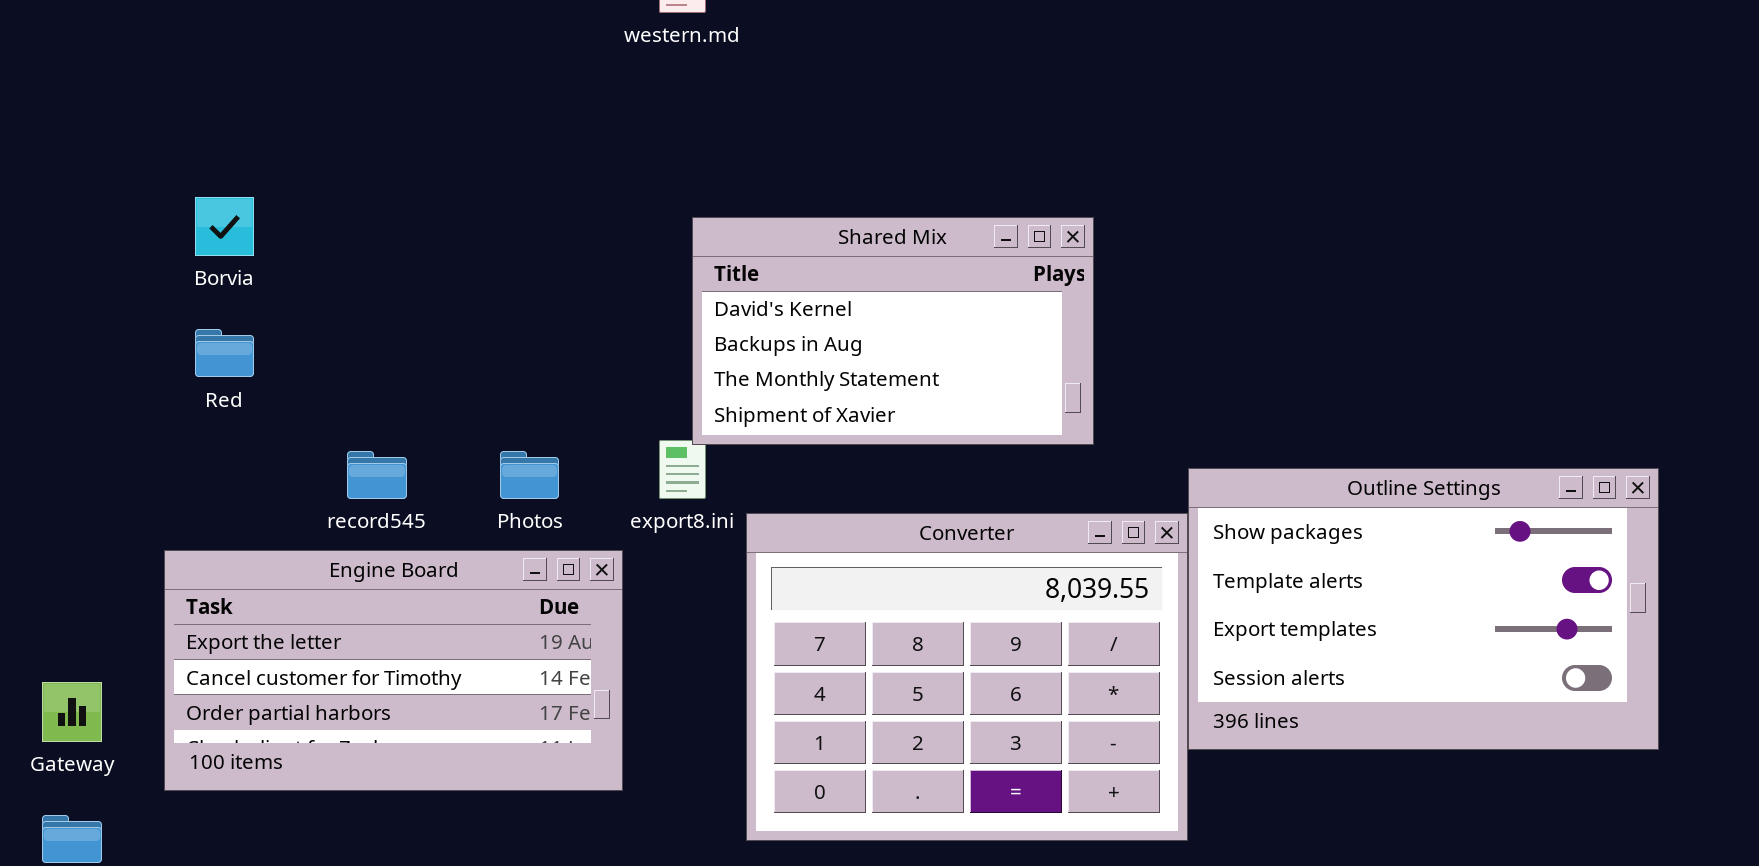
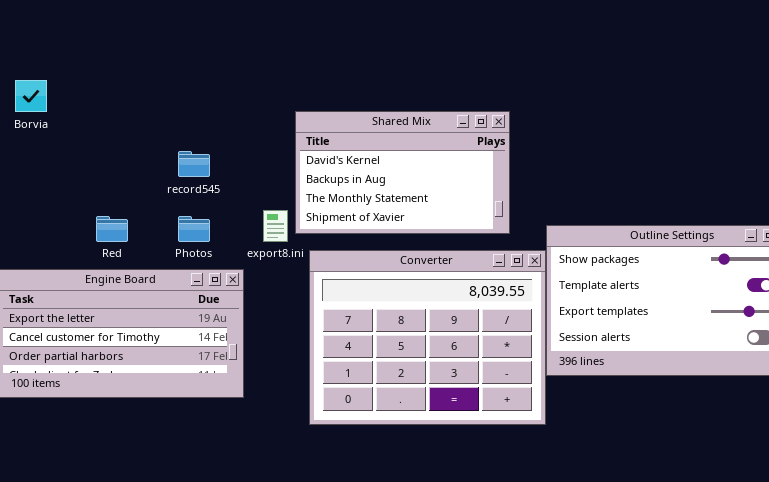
Shared Mix: [692,217,1094,445] -> [295,111,510,234], moved
Red: [195,329,254,377] -> [96,216,128,242], moved
record545: [347,451,407,499] -> [178,151,210,177], moved

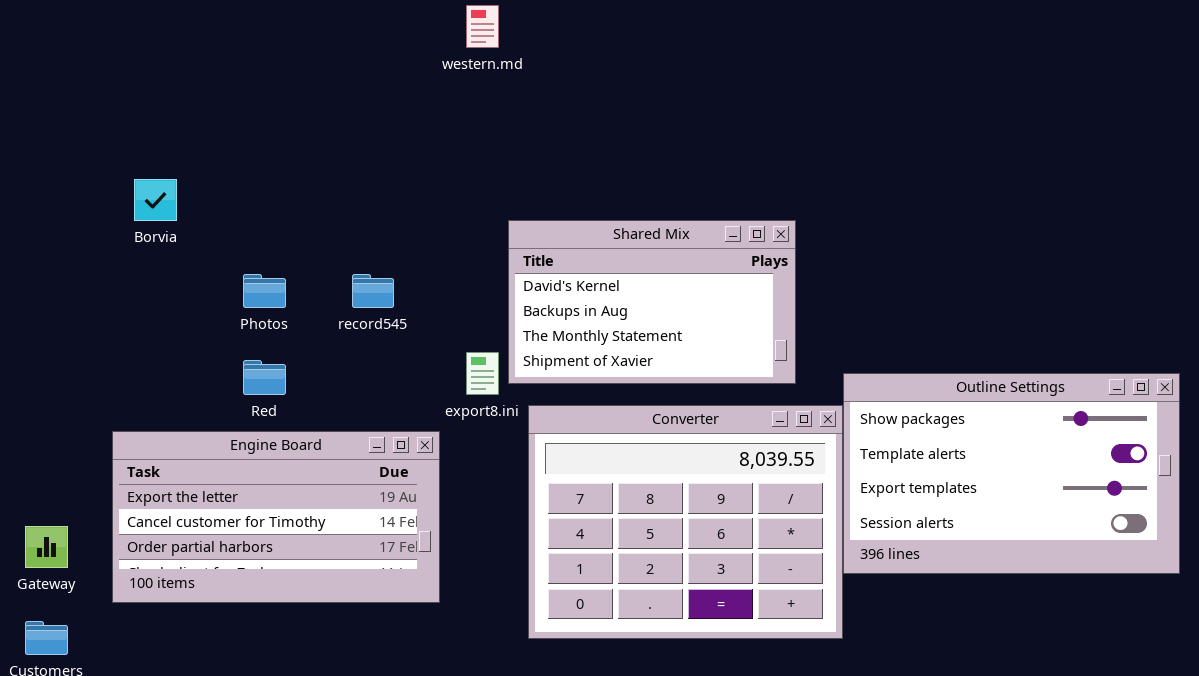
Photos: [178,216,210,242] -> [243,274,286,308], moved

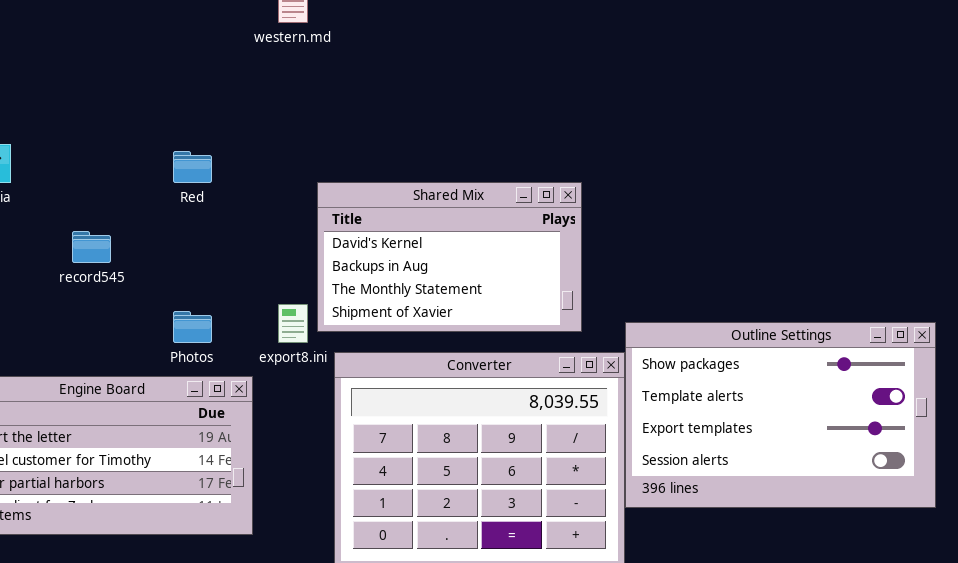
Photos: [243,274,286,308] -> [173,311,212,343], moved
record545: [352,274,394,308] -> [72,231,111,263], moved
Red: [243,360,286,395] -> [173,151,212,183], moved

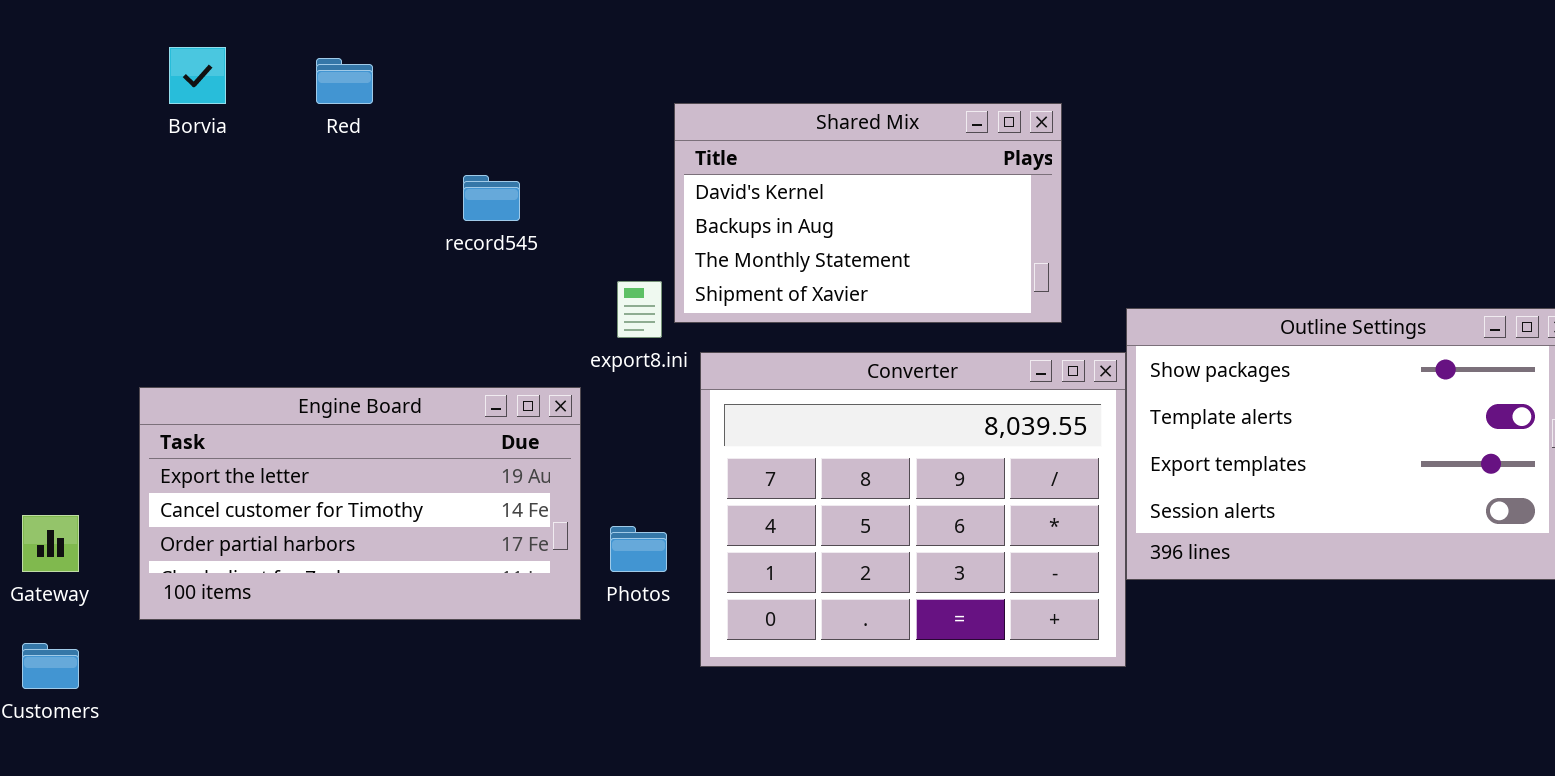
Red: [173,151,212,183] -> [316,58,373,104], moved
record545: [72,231,111,263] -> [463,175,520,221], moved
Photos: [173,311,212,343] -> [610,526,667,572], moved

